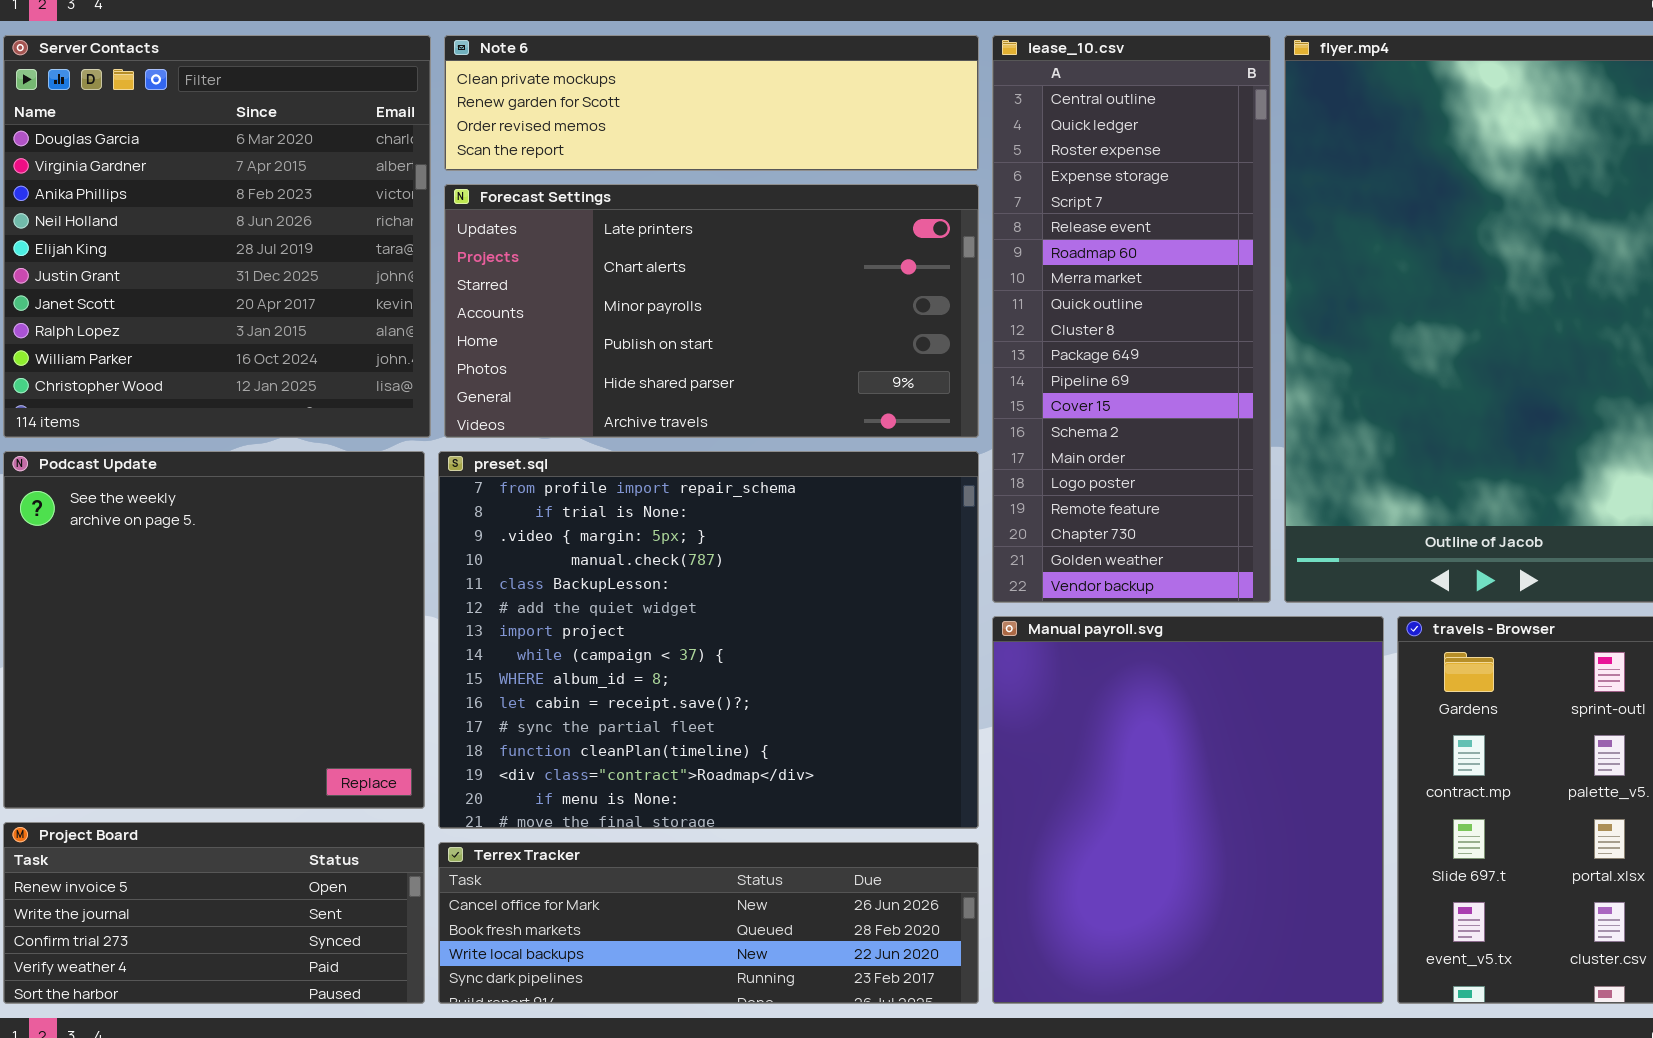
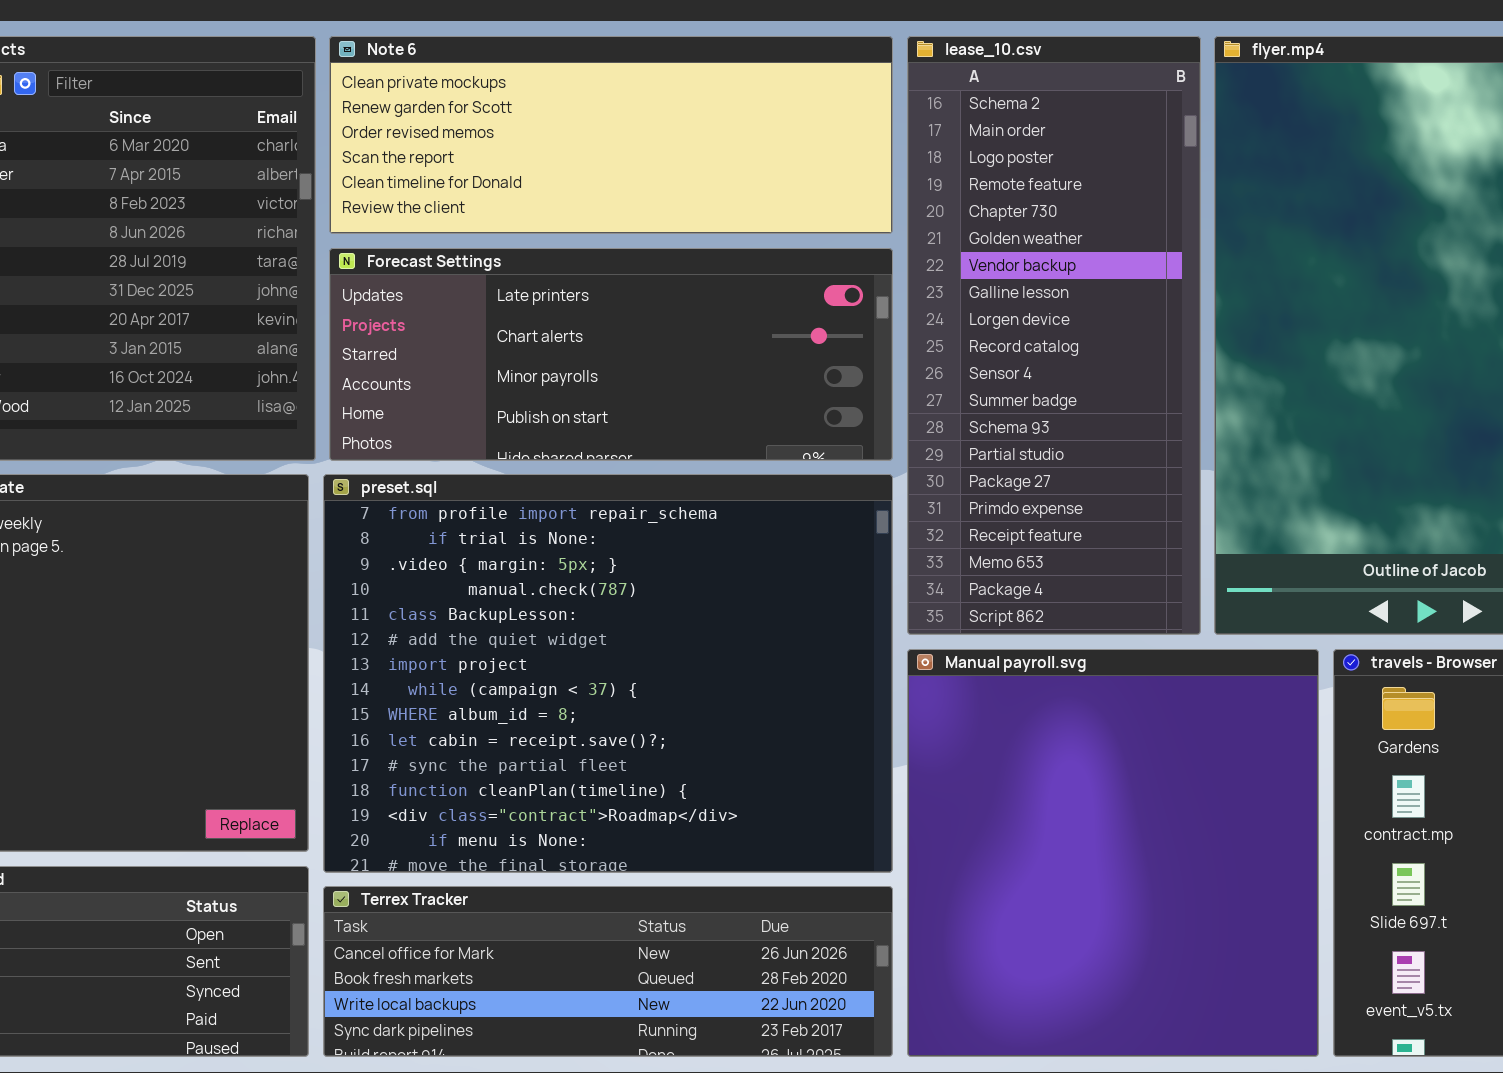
Note 6: [444,35,979,171] -> [329,36,893,234], resized
lease_10.csv: [992,35,1271,603] -> [907,36,1201,635], scrolled down 13 rows
Forecast Settings: [444,184,979,438] -> [329,248,893,461], resized

